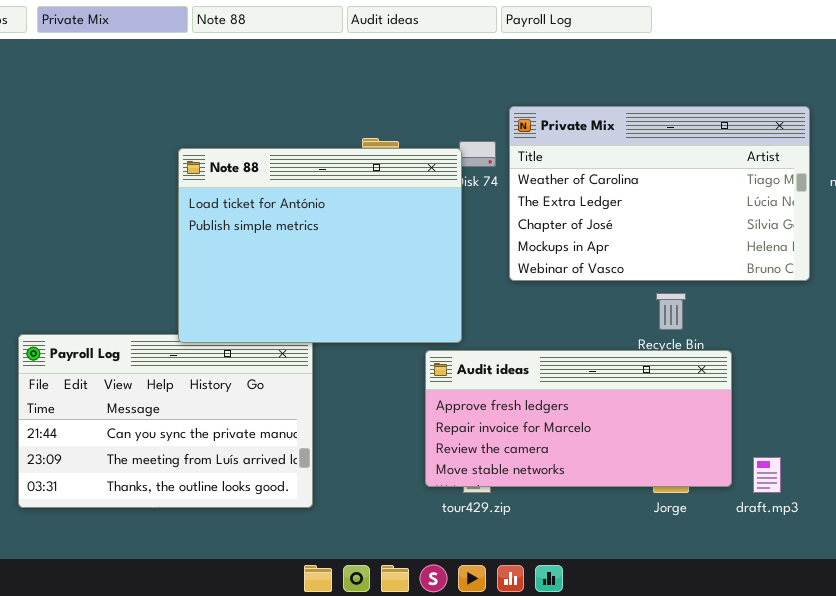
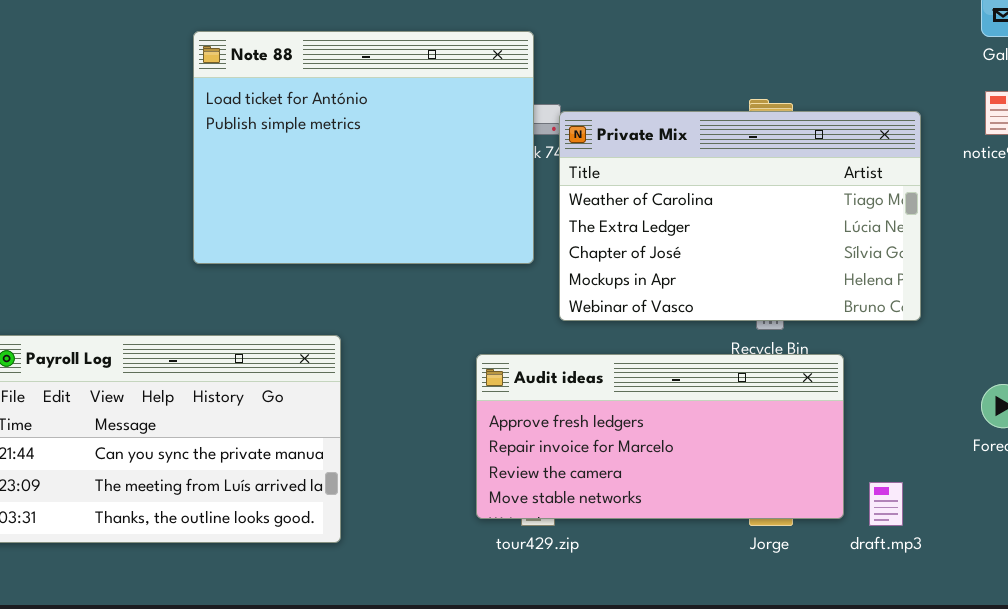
Private Mix: [509,106,810,281] -> [559,111,921,321], moved
Note 88: [178,148,462,343] -> [193,31,534,264], moved

